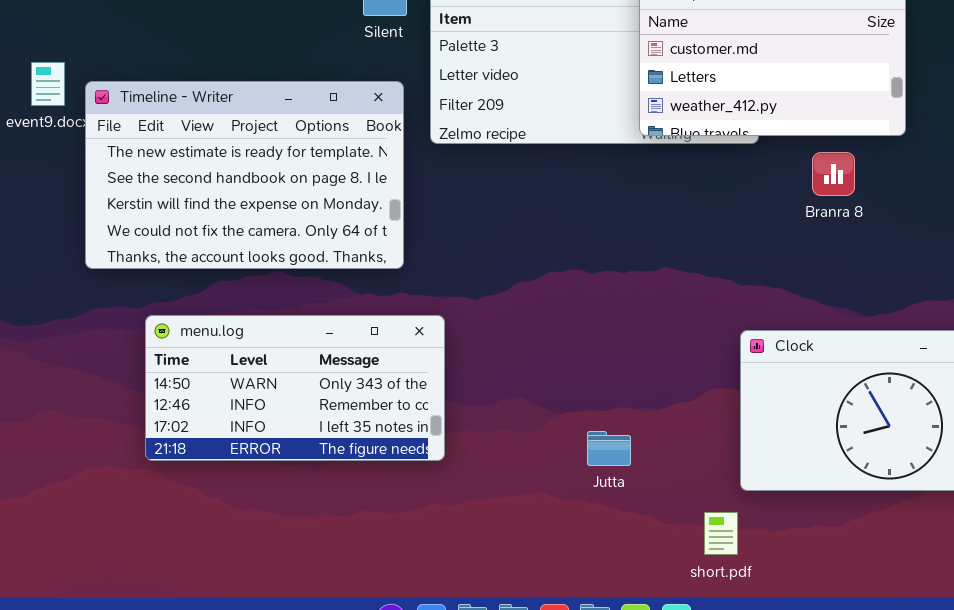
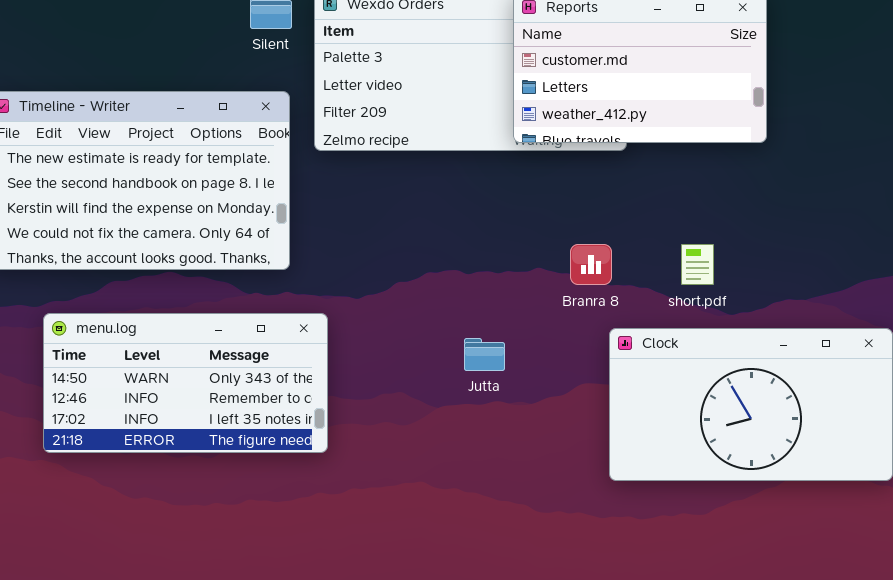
Branra 8: [812,152,855,196] -> [570,244,612,285], moved
Jutta: [587,431,631,466] -> [464,338,505,371], moved
short.pdf: [704,512,738,555] -> [681,244,714,285], moved

